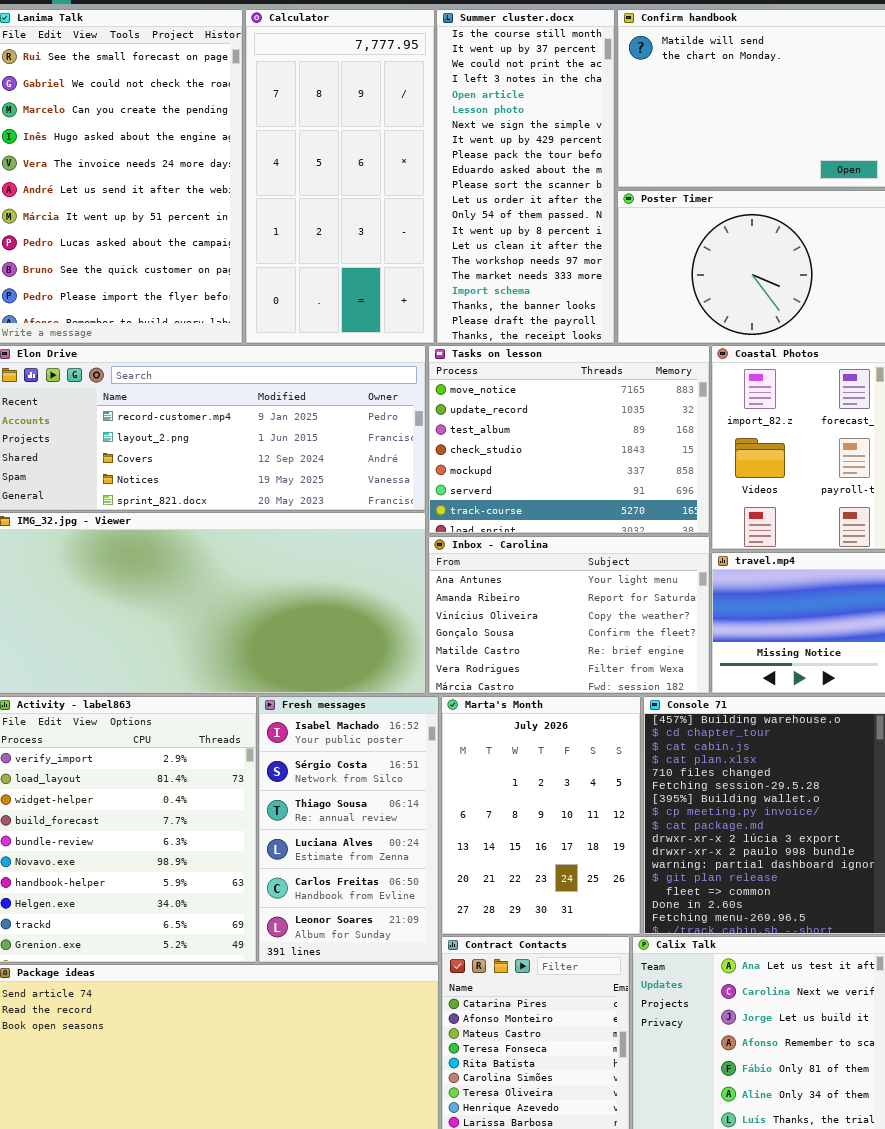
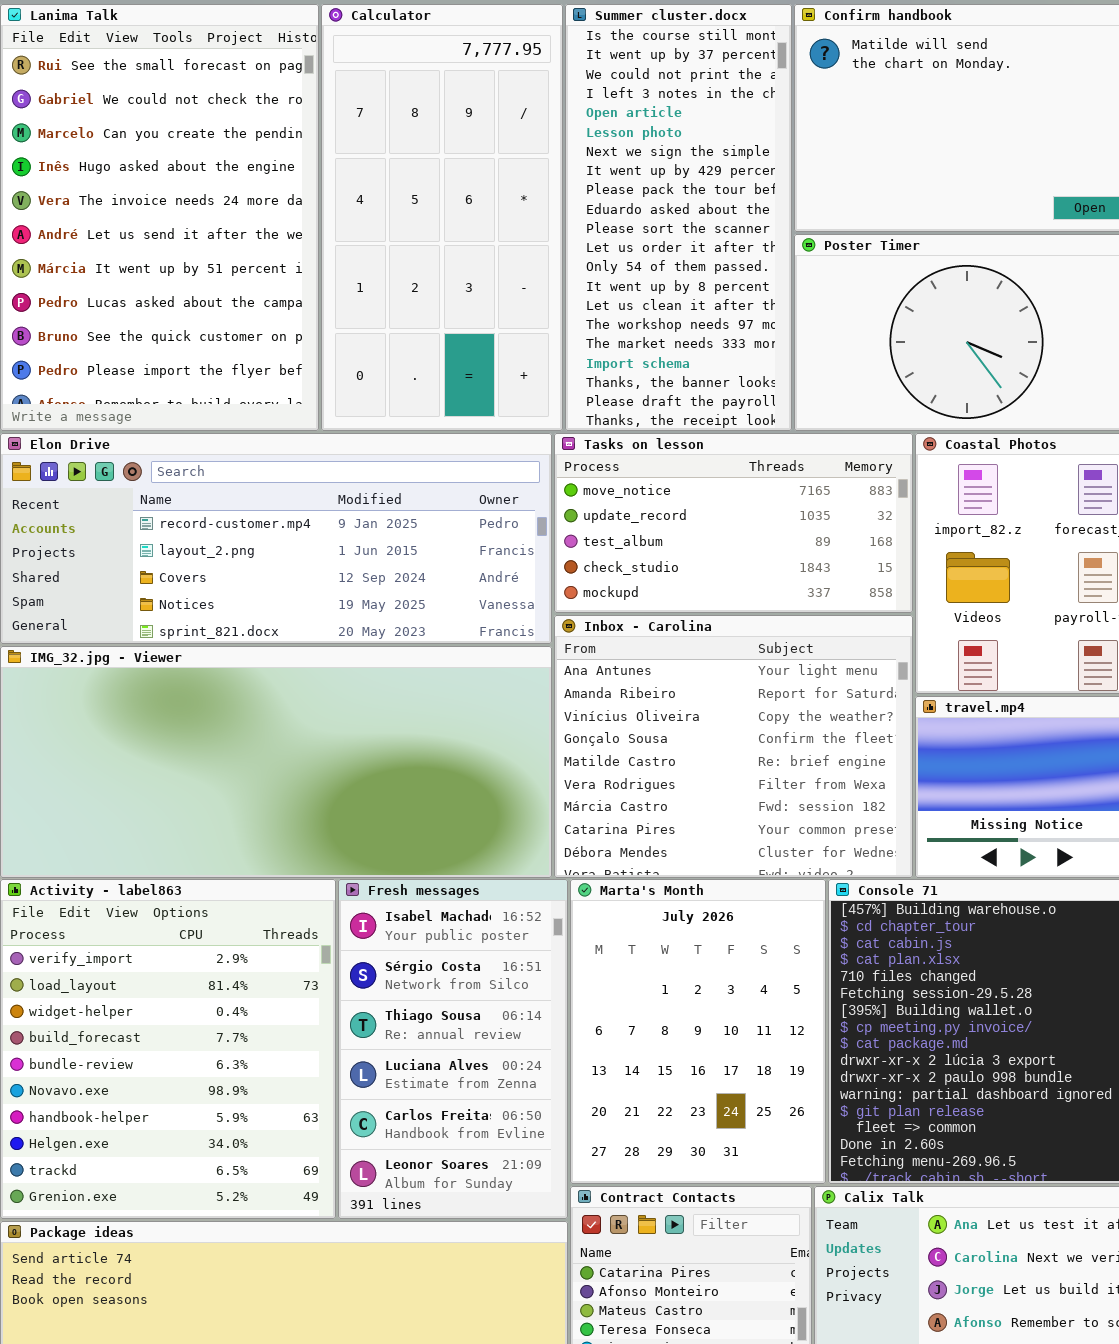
Tasks on lesson: [428,345,710,534] -> [554,433,913,613], resized
Inbox - Carolina: [428,536,710,694] -> [554,615,913,878], resized

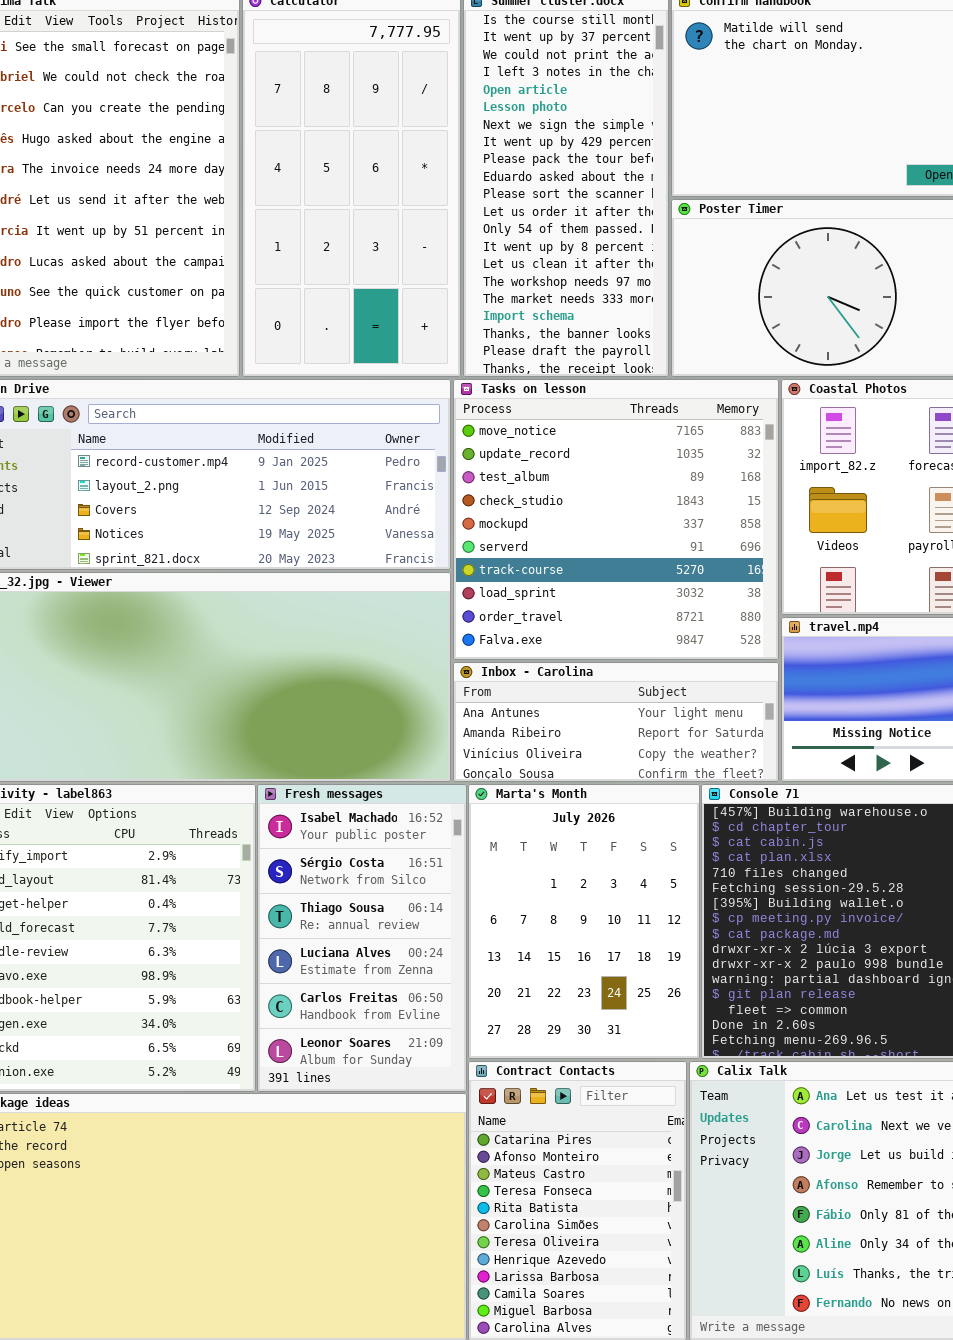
Tasks on lesson: [554,433,913,613] -> [453,379,779,660], resized
Inbox - Carolina: [554,615,913,878] -> [453,662,779,782], resized

